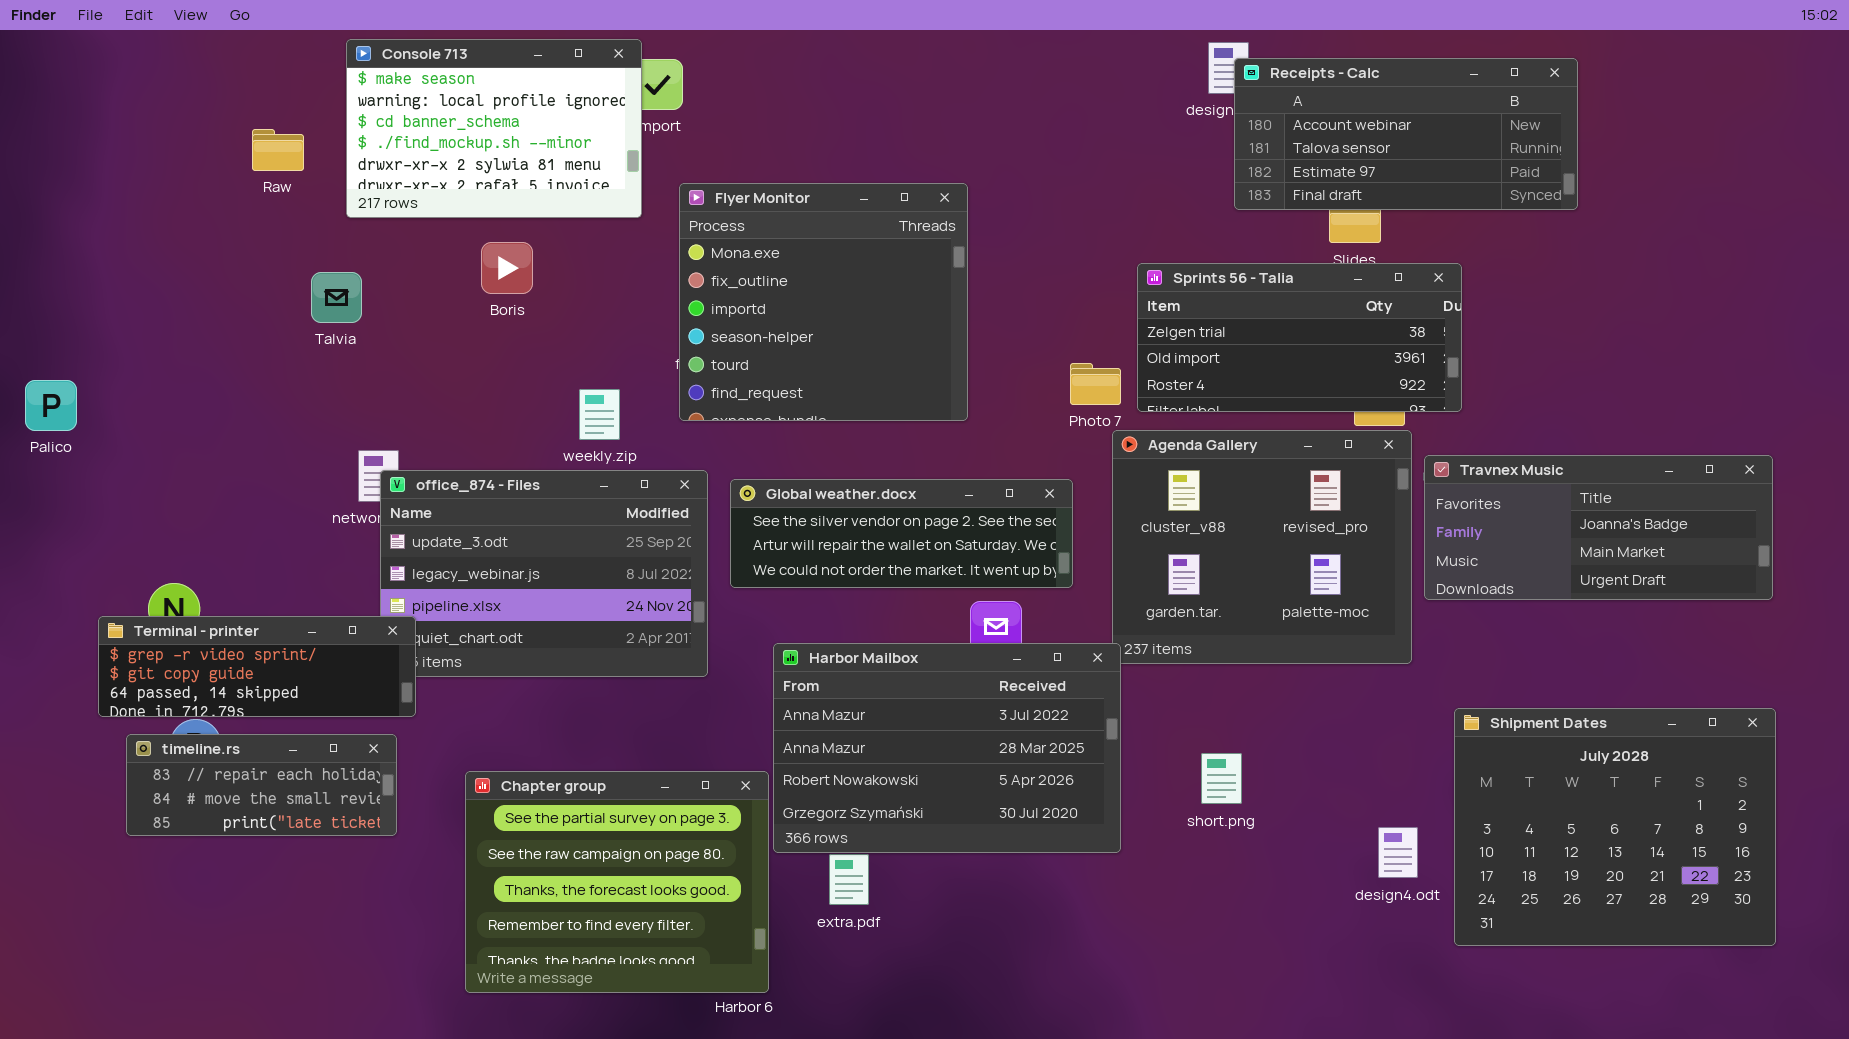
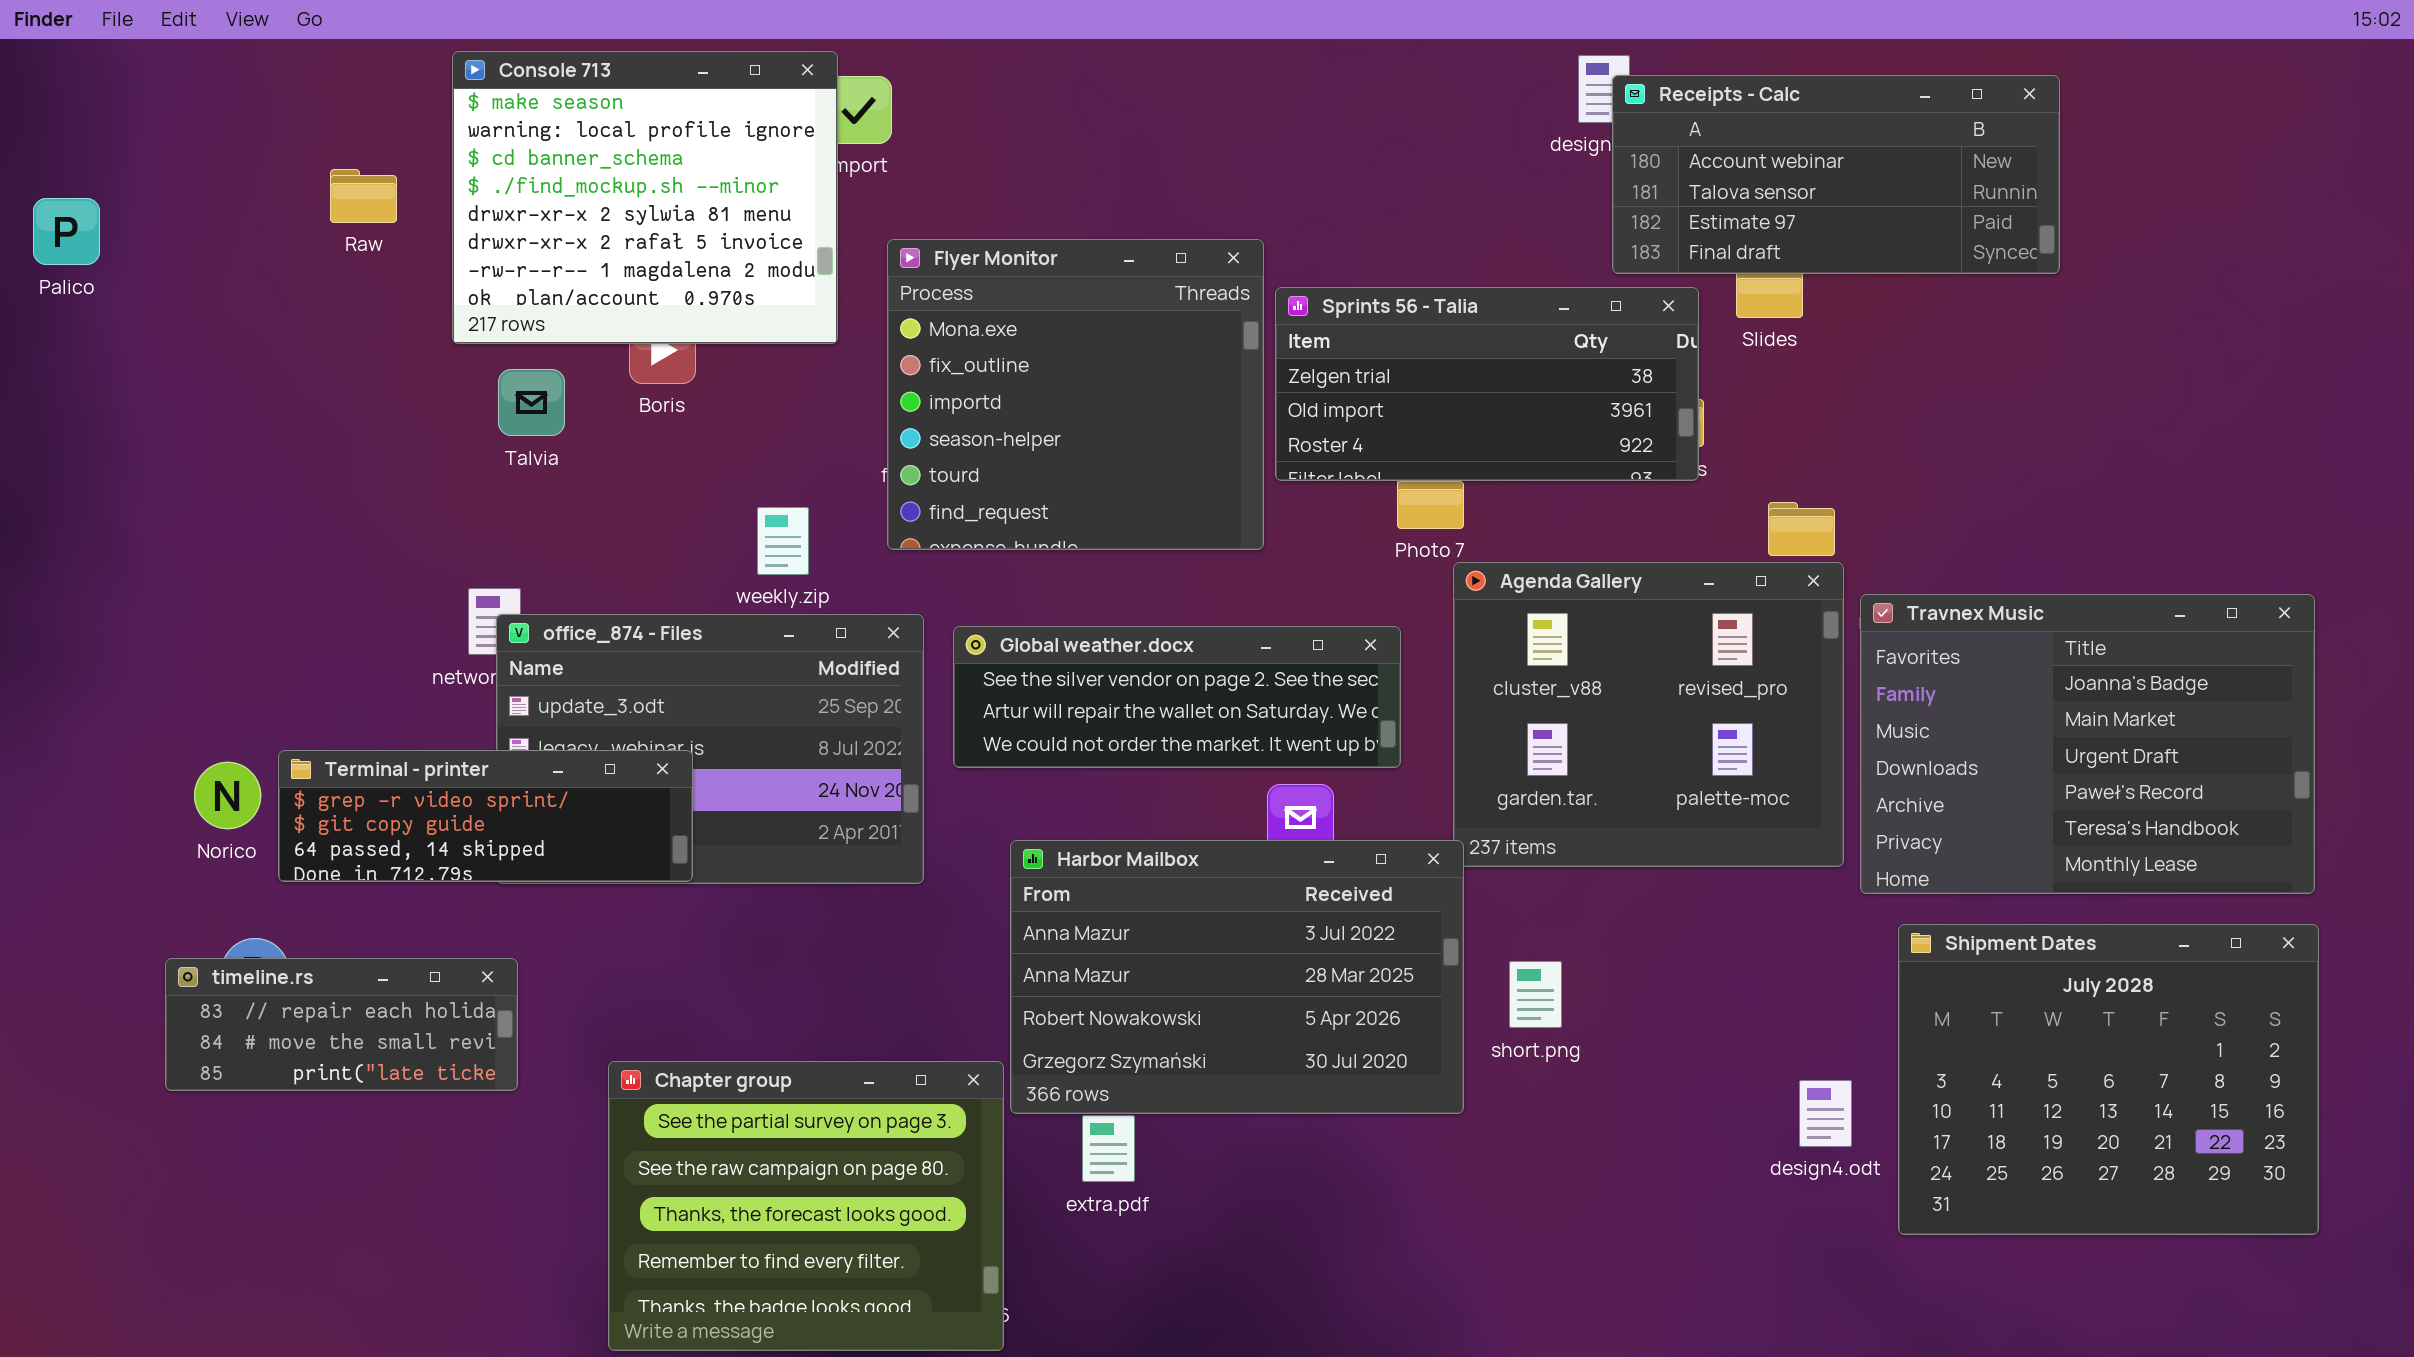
Console 713: [346,39,642,218] -> [452,51,838,344], resized
Sprints 56 - Talia: [1137,263,1462,412] -> [1275,287,1699,481], moved
Talvia: [311,272,362,323] -> [498,369,565,436], moved
Palico: [25,380,77,431] -> [33,198,100,265], moved
Travnex Music: [1424,455,1773,600] -> [1860,594,2315,894], resized
Terminal - printer: [98,616,416,717] -> [278,750,693,882], moved
short.png: [1201,753,1242,804] -> [1509,961,1562,1028], moved
Chapter group: [465,771,769,993] -> [608,1061,1004,1351], moved

